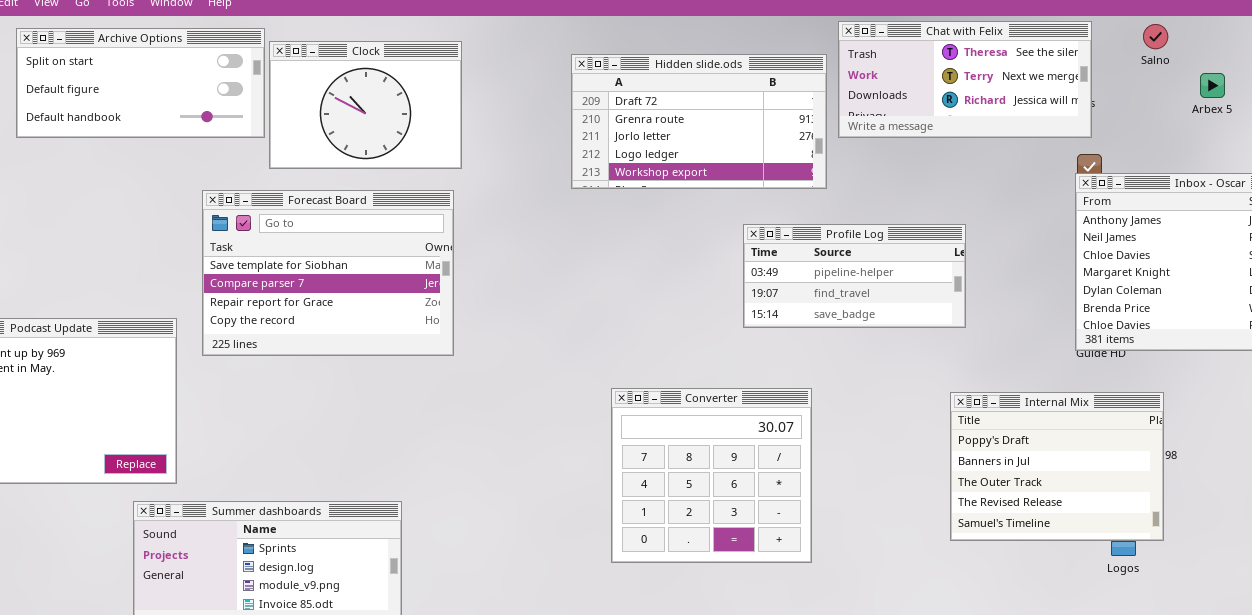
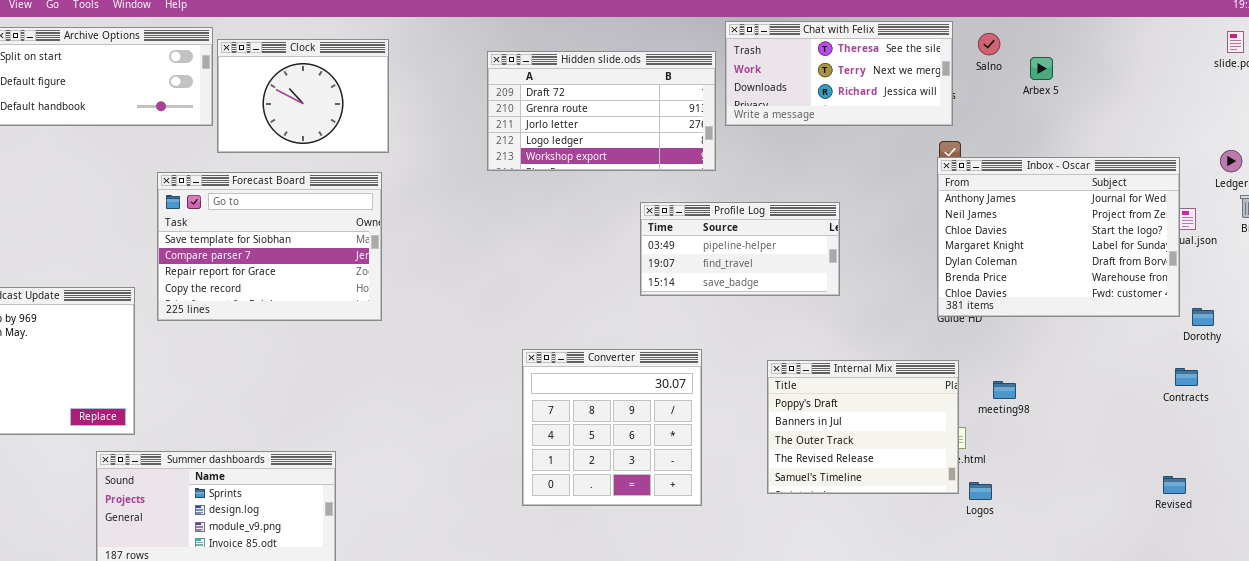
Salno: [1143,24,1168,49] -> [978,33,1000,55], moved
Arbex 5: [1200,73,1225,98] -> [1030,57,1053,80], moved
Internal Mix: [950,392,1164,541] -> [767,360,959,494], moved

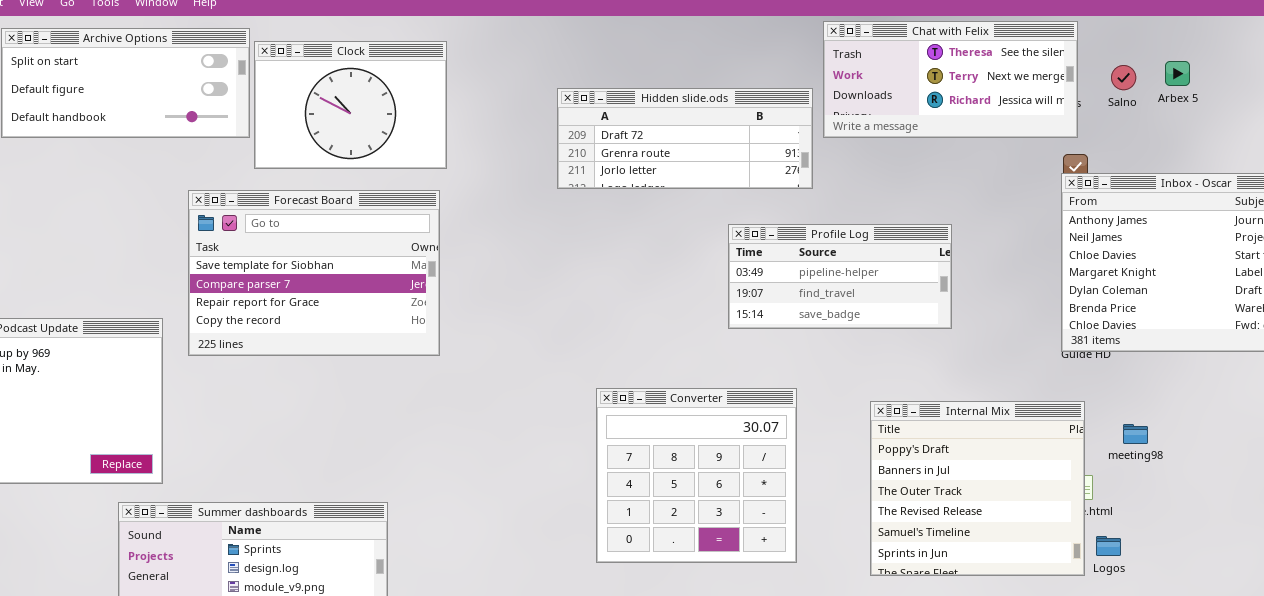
Salno: [978,33,1000,55] -> [1111,65,1136,90], moved
Hidden slide.ods: [487,51,716,171] -> [557,88,813,189], resized
Internal Mix: [767,360,959,494] -> [870,401,1085,576], resized

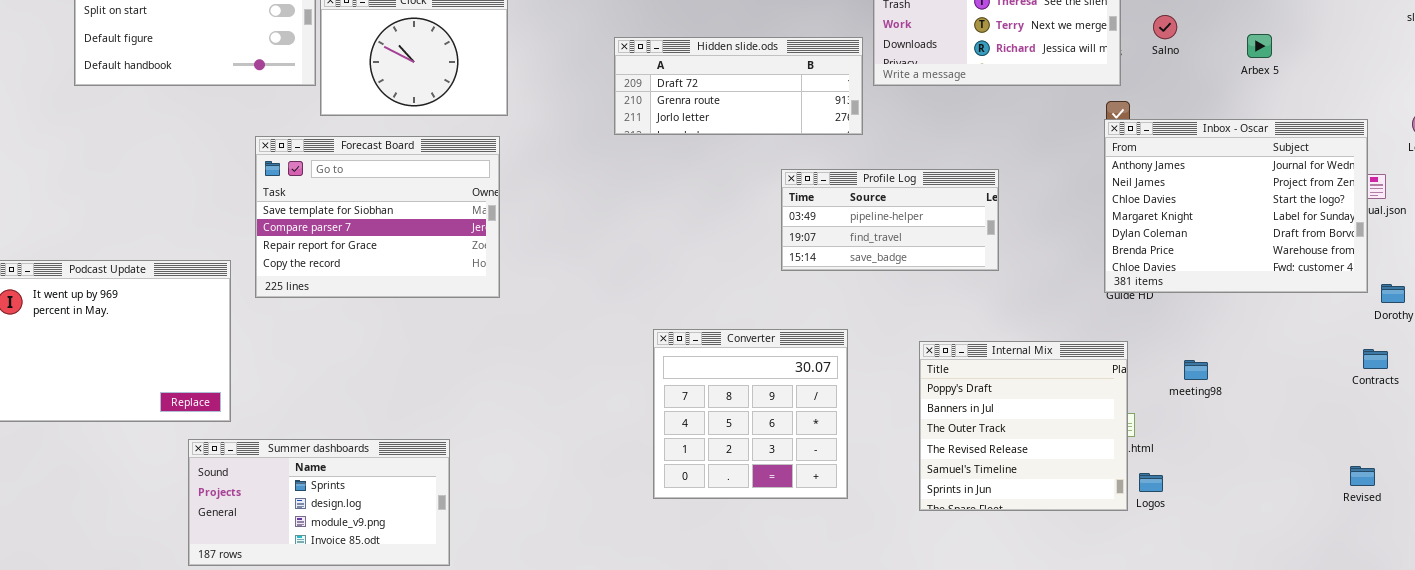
Arbex 5: [1165,61,1190,86] -> [1247,34,1272,58], moved
meeting98: [1123,424,1148,444] -> [1184,360,1208,380], moved

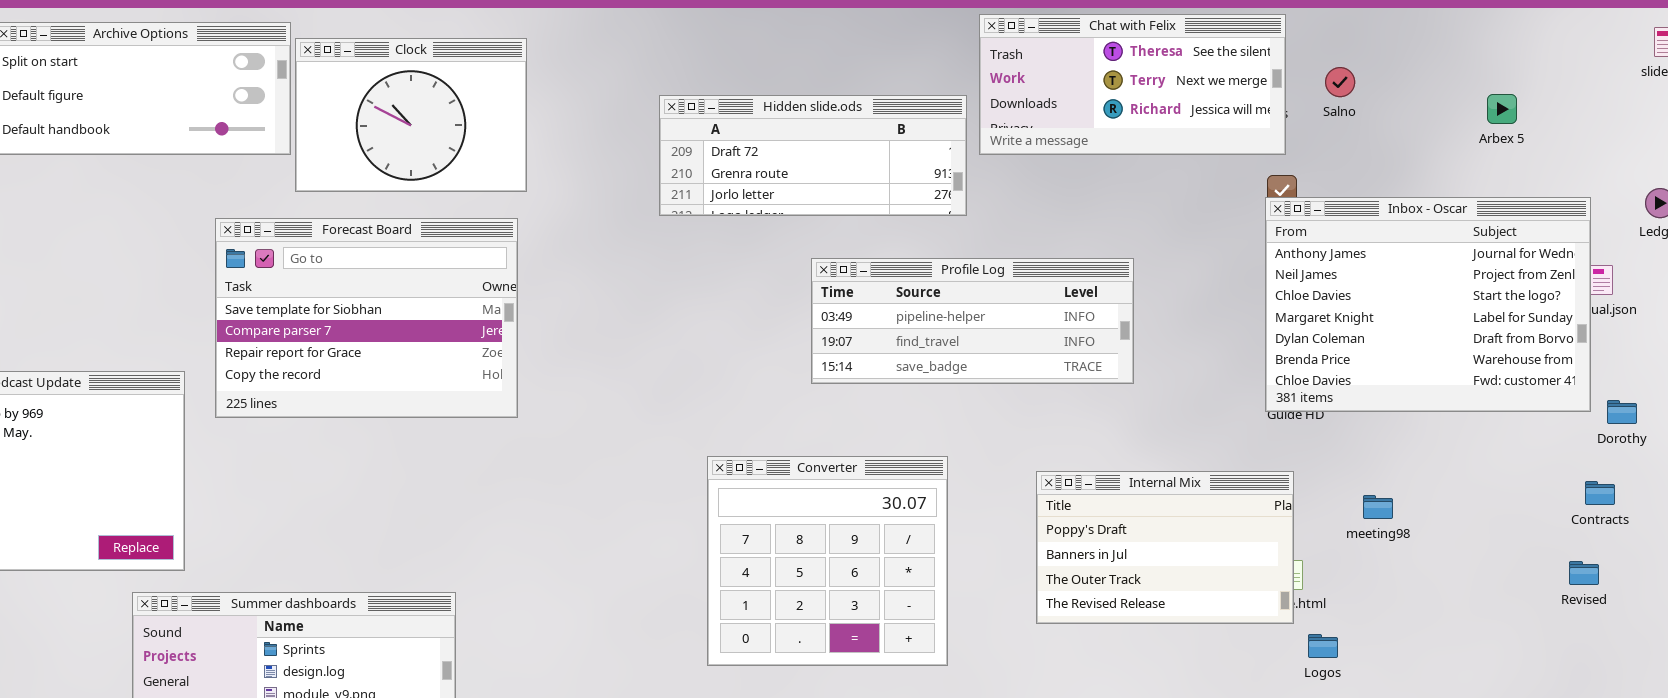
Arbex 5: [1247,34,1272,58] -> [1487,94,1517,124], moved
Profile Log: [781,169,999,271] -> [811,258,1134,384], resized
Internal Mix: [919,341,1128,511] -> [1036,471,1294,624], resized
Revised: [1350,466,1375,486] -> [1569,561,1599,585], moved

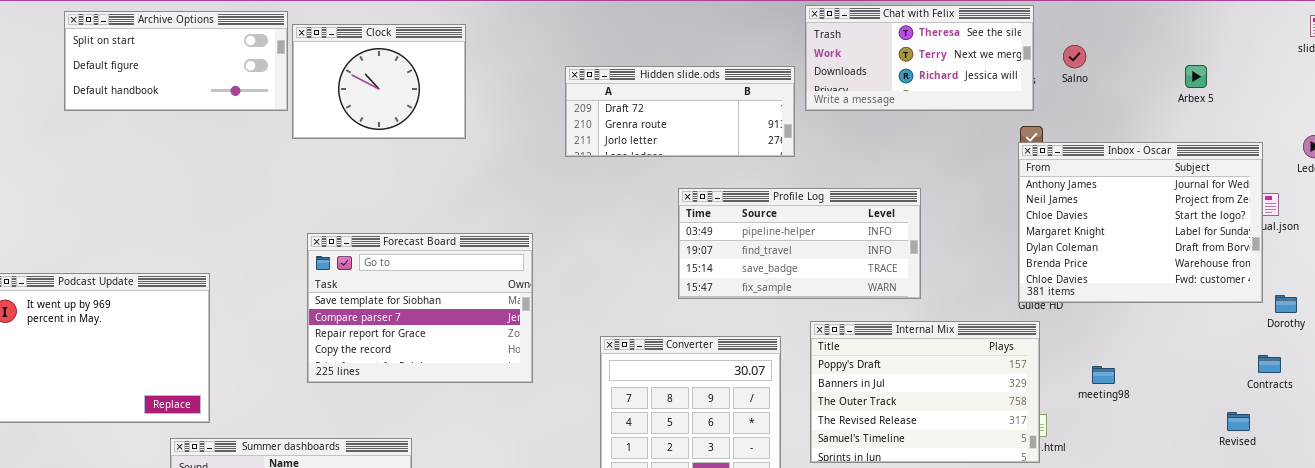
Forecast Board: [215,218,518,418] -> [307,233,533,383], moved
Profile Log: [811,258,1134,384] -> [678,188,921,299], resized
Internal Mix: [1036,471,1294,624] -> [810,321,1040,463], resized
Revised: [1569,561,1599,585] -> [1227,412,1250,431], moved

